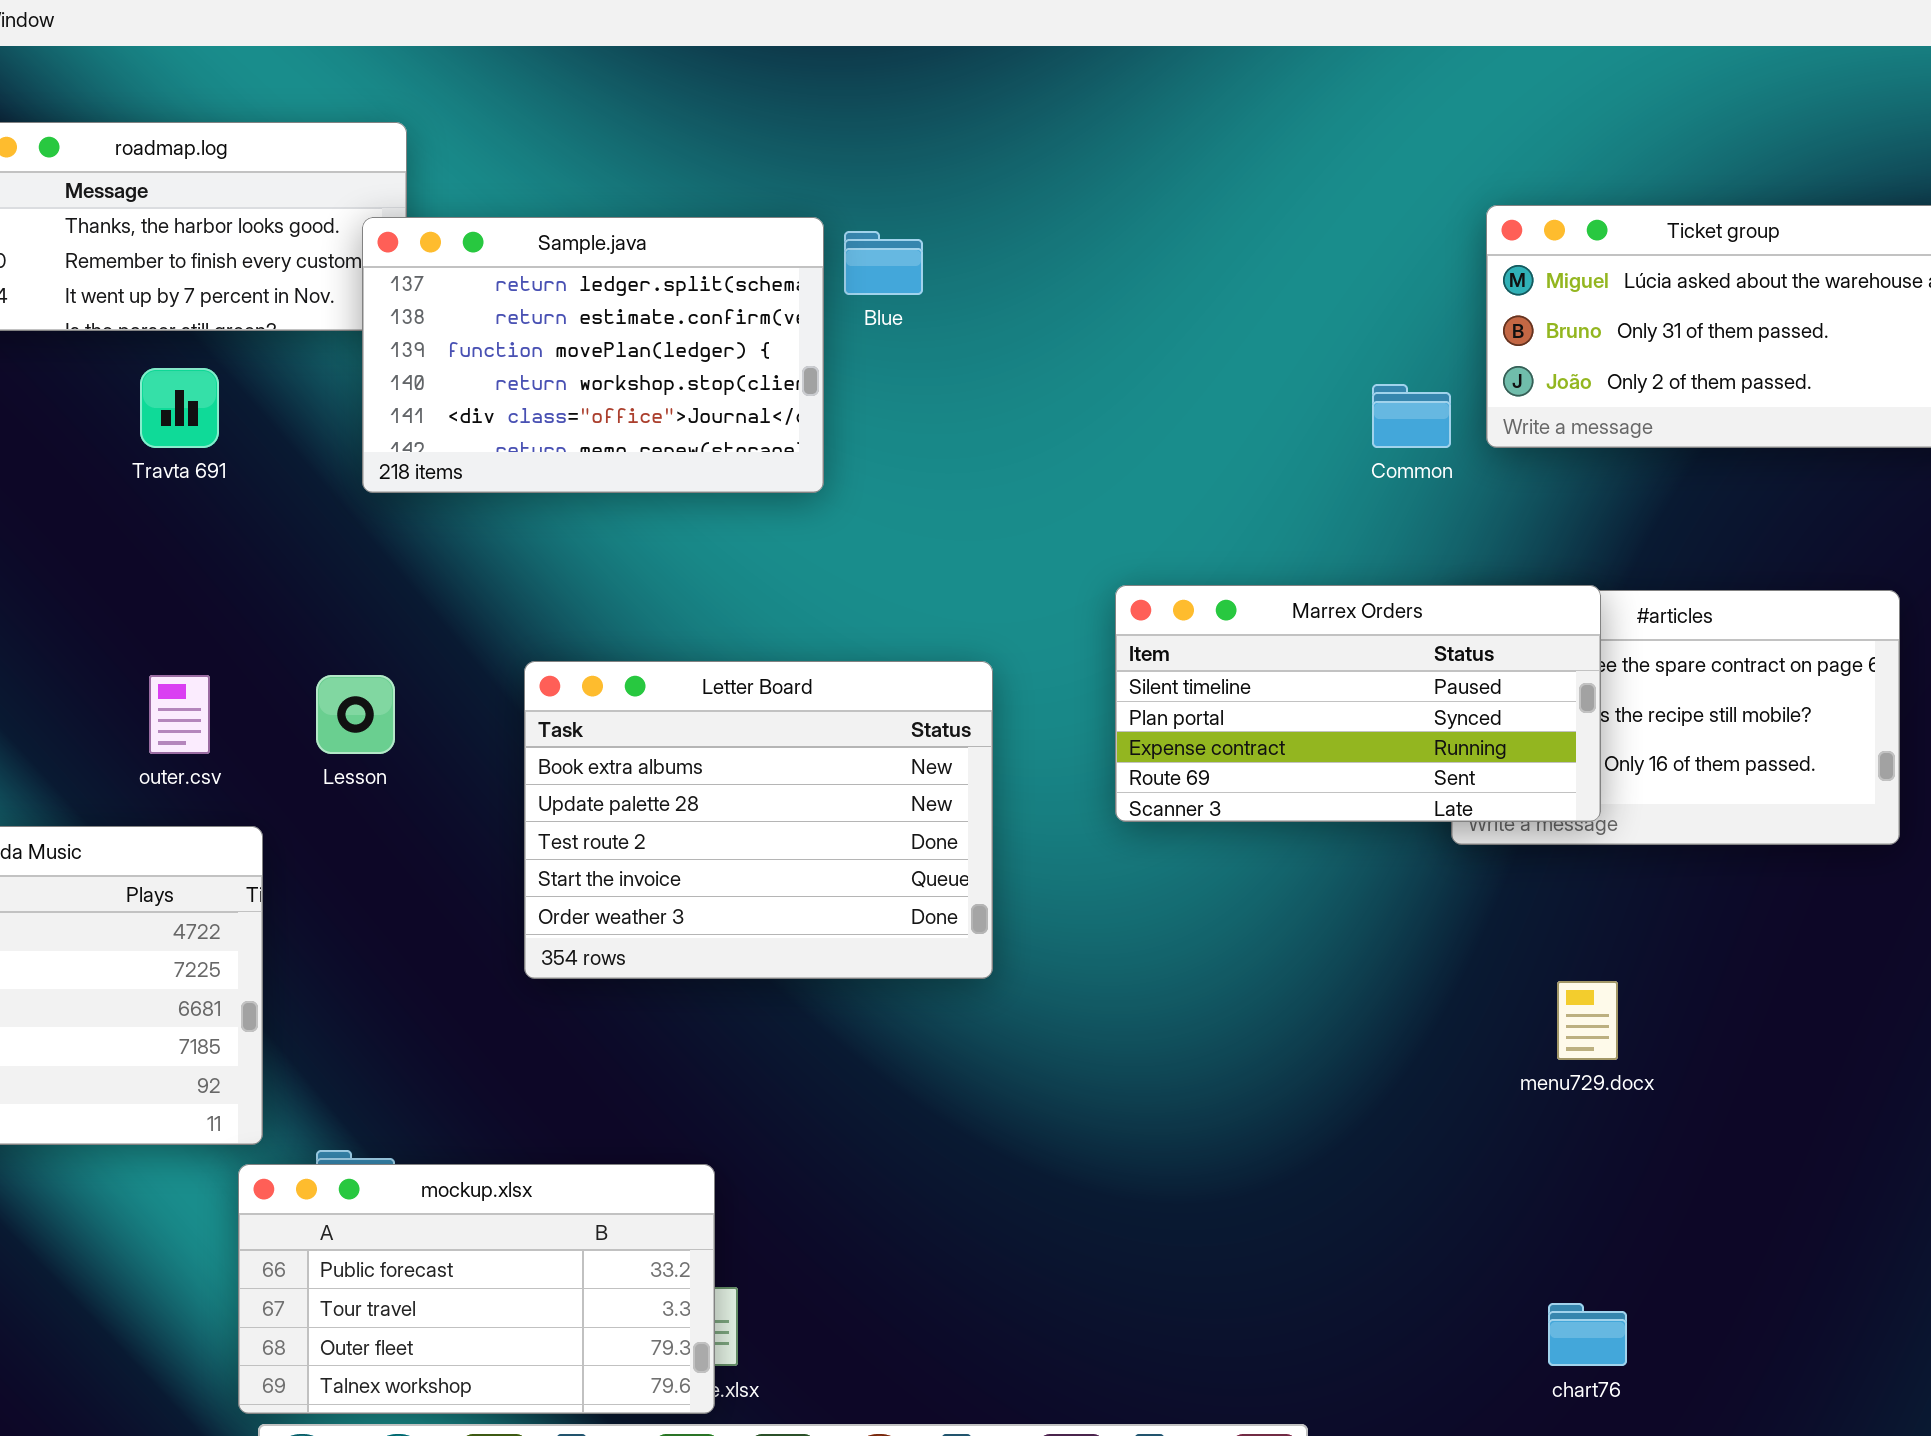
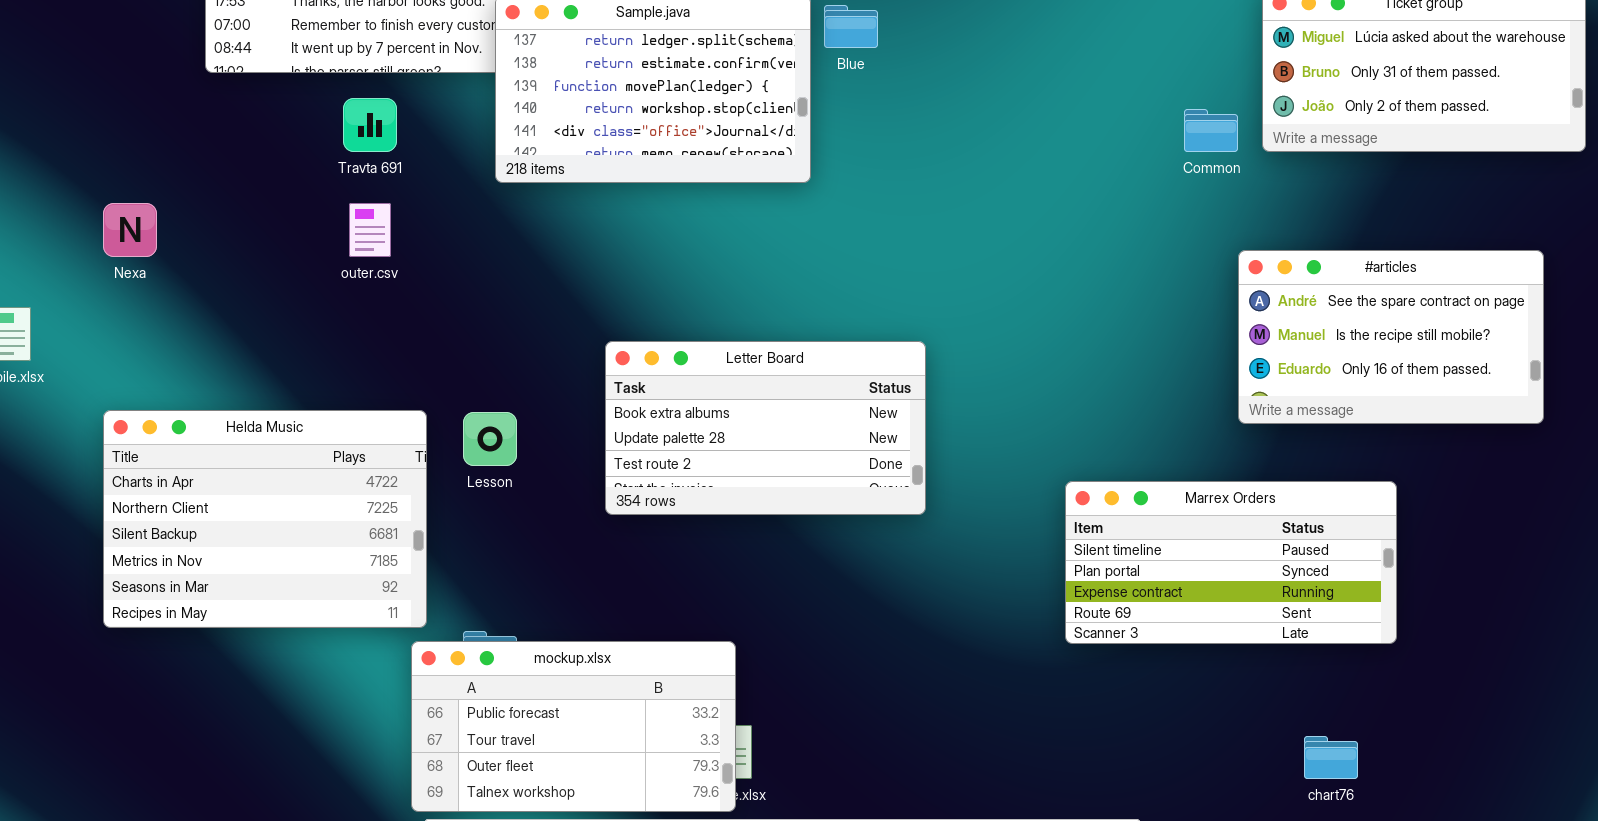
Marrex Orders: [1115,585,1601,822] -> [1065,481,1397,644], moved
Letter Board: [524,661,993,979] -> [605,341,926,515], resized
outer.csv: [149,675,210,754] -> [349,203,391,257], moved
Lesson: [316,675,395,754] -> [463,412,517,466], moved

